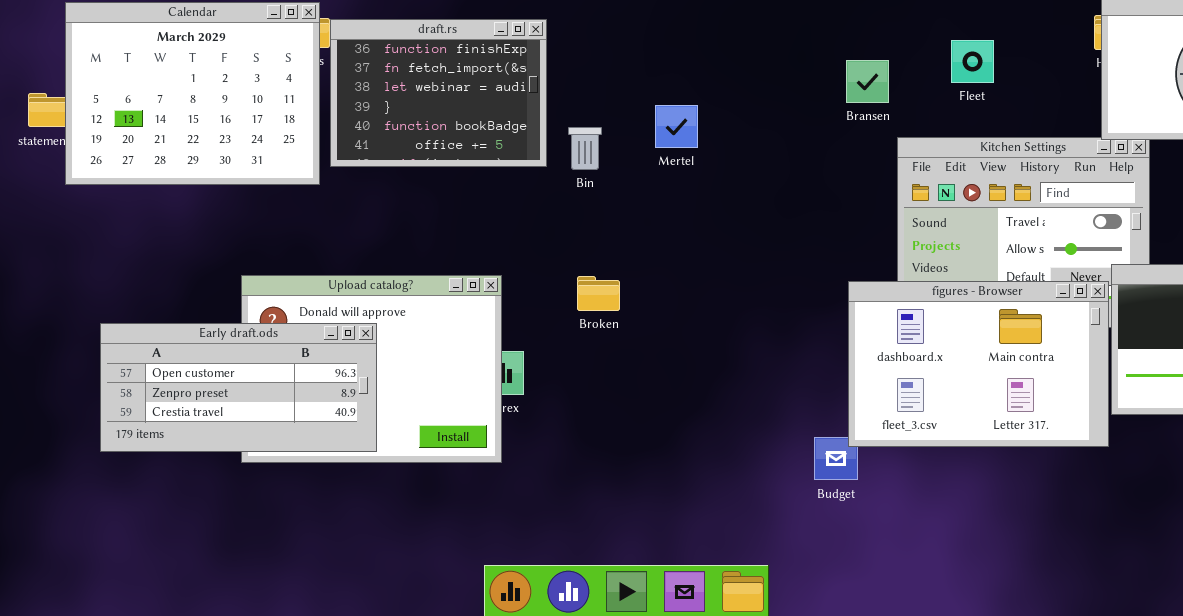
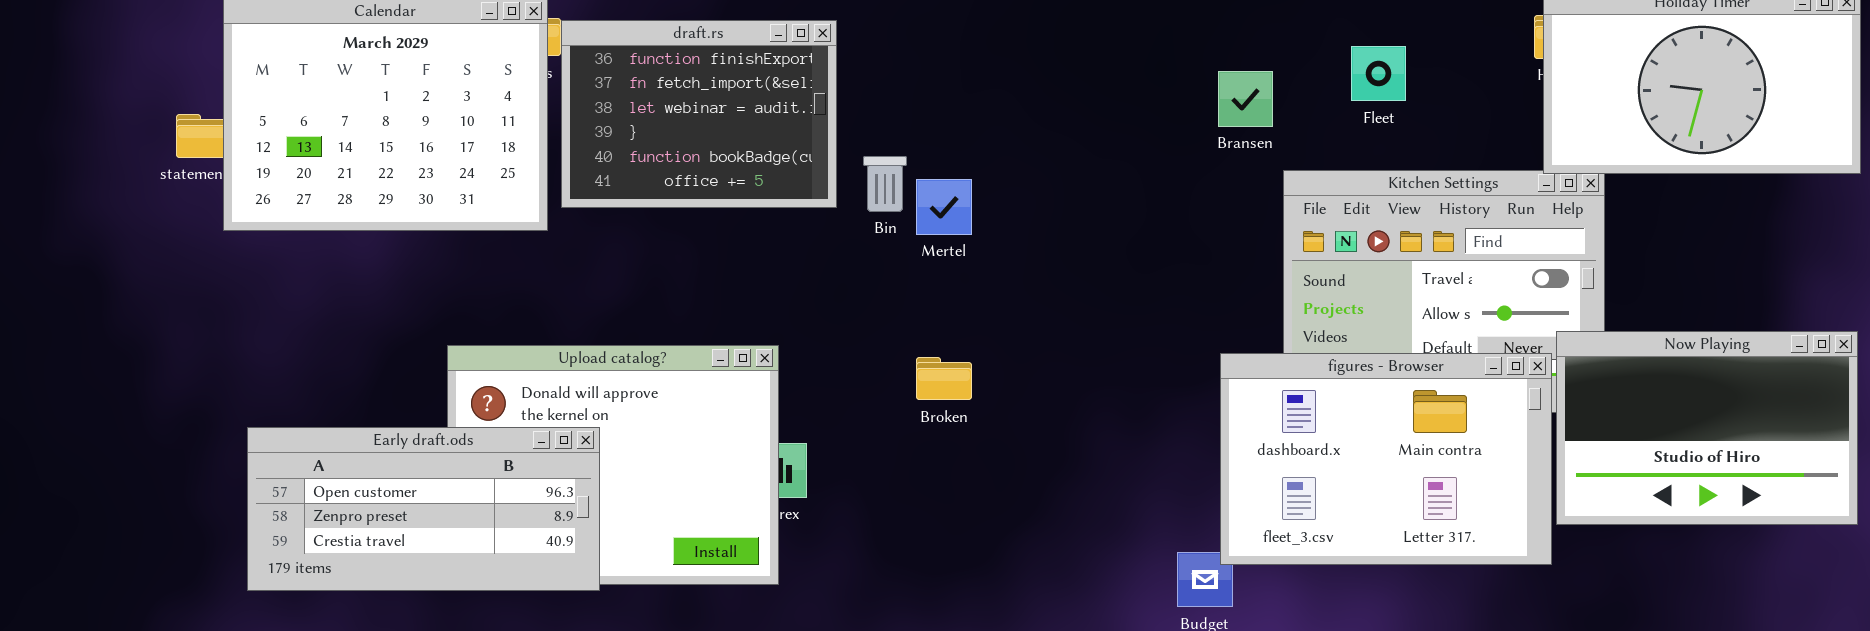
Mertel: [655,105,698,148] -> [916,179,972,235], moved
Broken: [577,276,620,311] -> [916,357,972,400], moved
Early draft.ods: [100,323,377,452] -> [247,427,600,591], moved

